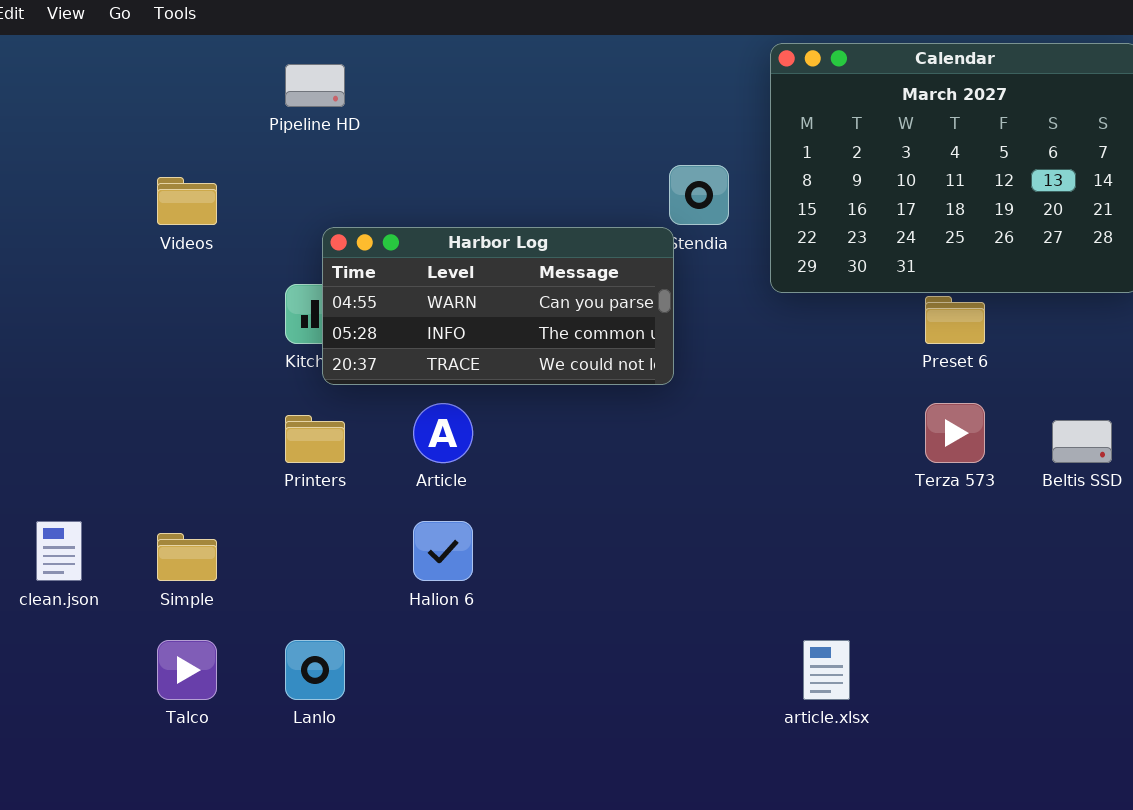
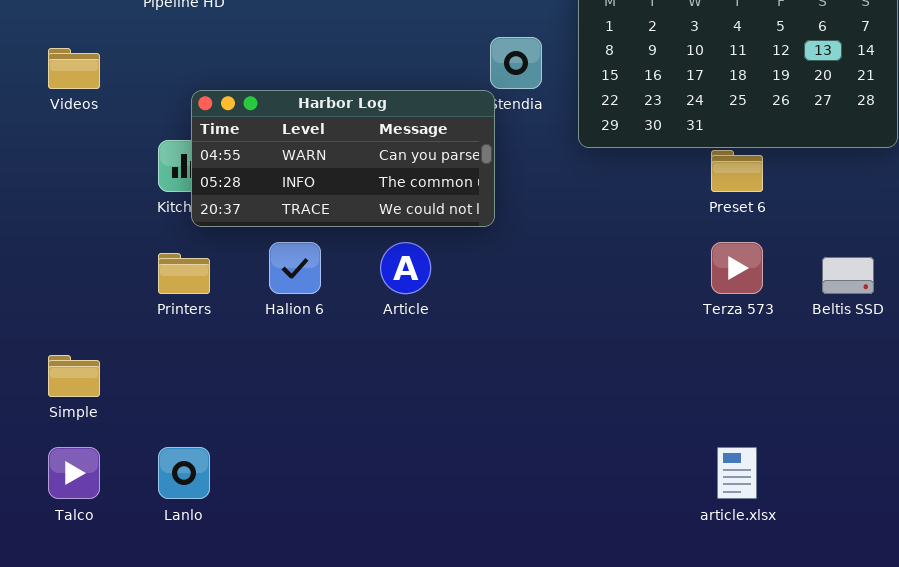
Article: [413,403,473,463] -> [380,242,431,294], moved
Halion 6: [413,521,473,581] -> [269,242,321,294], moved
article.xlsx: [803,640,850,700] -> [717,447,757,499], moved

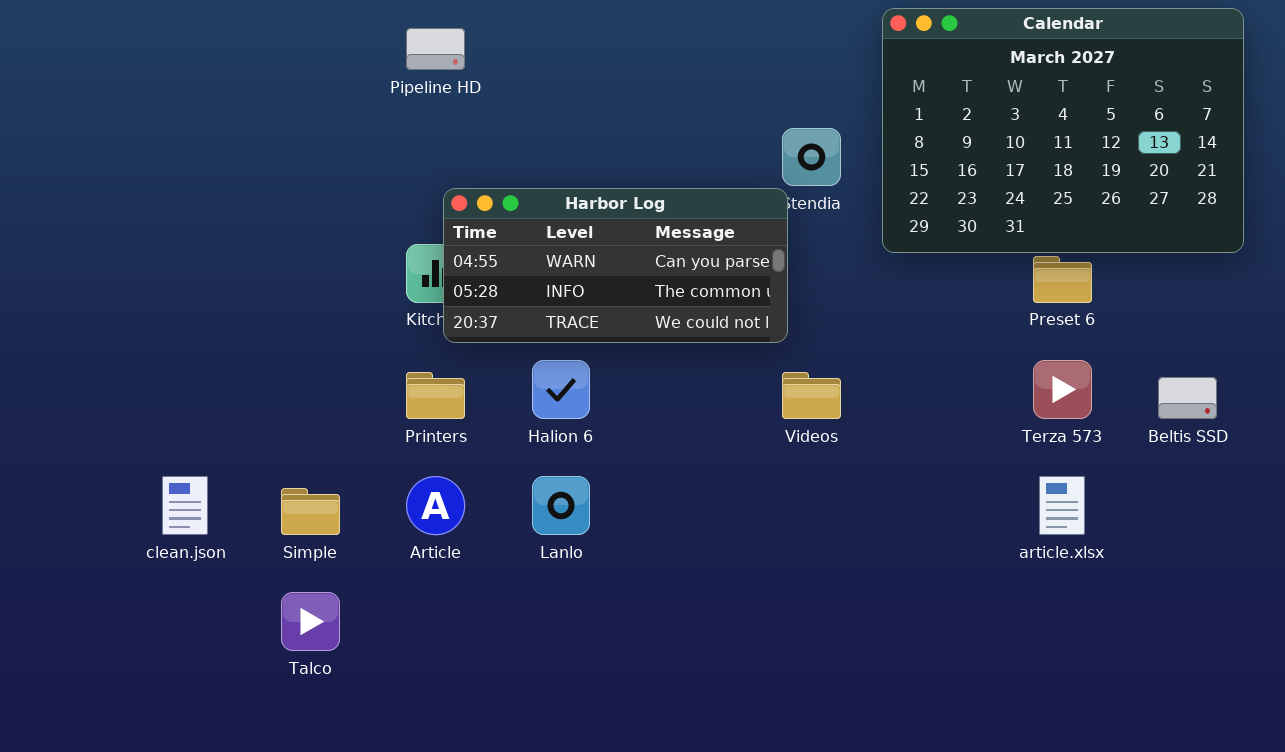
Videos: [48,48,100,89] -> [782,372,841,419], moved
Article: [380,242,431,294] -> [406,476,465,535], moved
Lanlo: [158,447,210,499] -> [532,476,590,535], moved
article.xlsx: [717,447,757,499] -> [1039,476,1085,535], moved

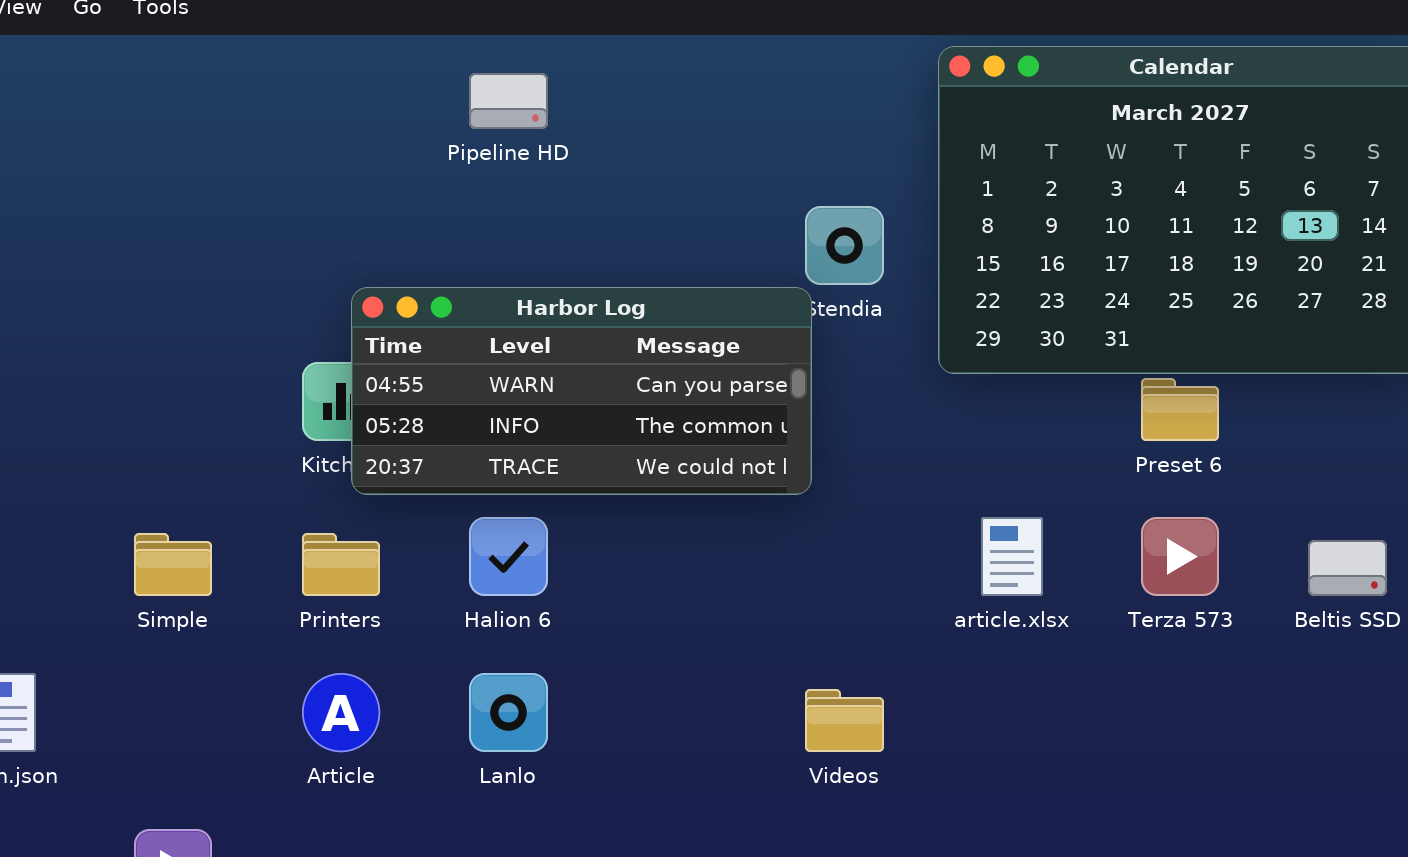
Pipeline HD: [406,28,465,70] -> [469,73,548,129], moved
Videos: [782,372,841,419] -> [805,689,884,752], moved
article.xlsx: [1039,476,1085,535] -> [981,517,1043,596], moved
Simple: [281,488,340,535] -> [134,533,212,596], moved

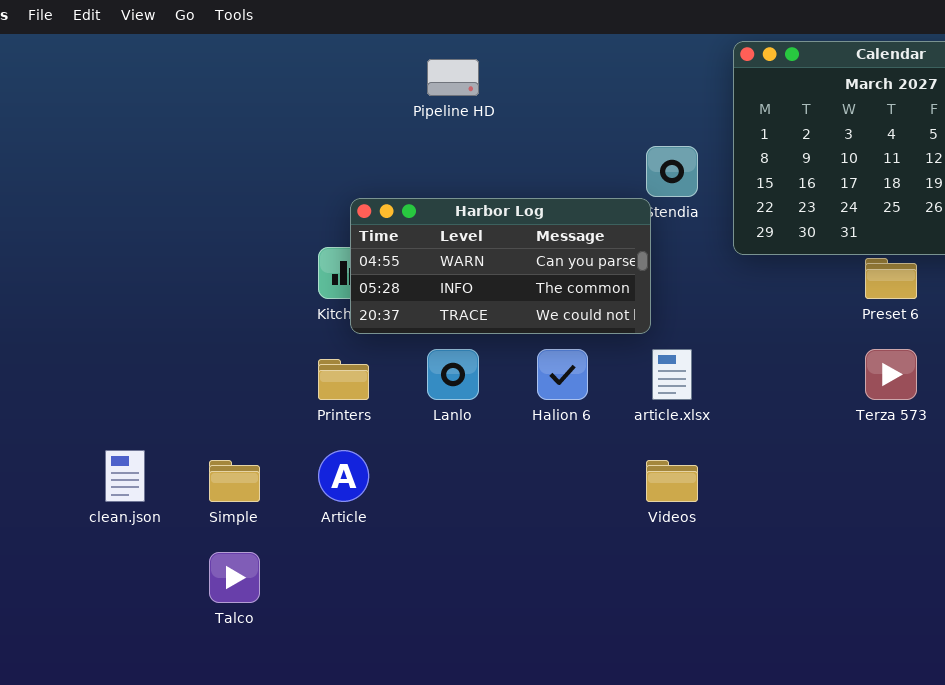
Halion 6: [469,517,548,596] -> [537,349,588,400], moved
article.xlsx: [981,517,1043,596] -> [652,349,692,400], moved
Simple: [134,533,212,596] -> [209,460,260,502], moved
Lanlo: [469,673,548,752] -> [427,349,479,400], moved

